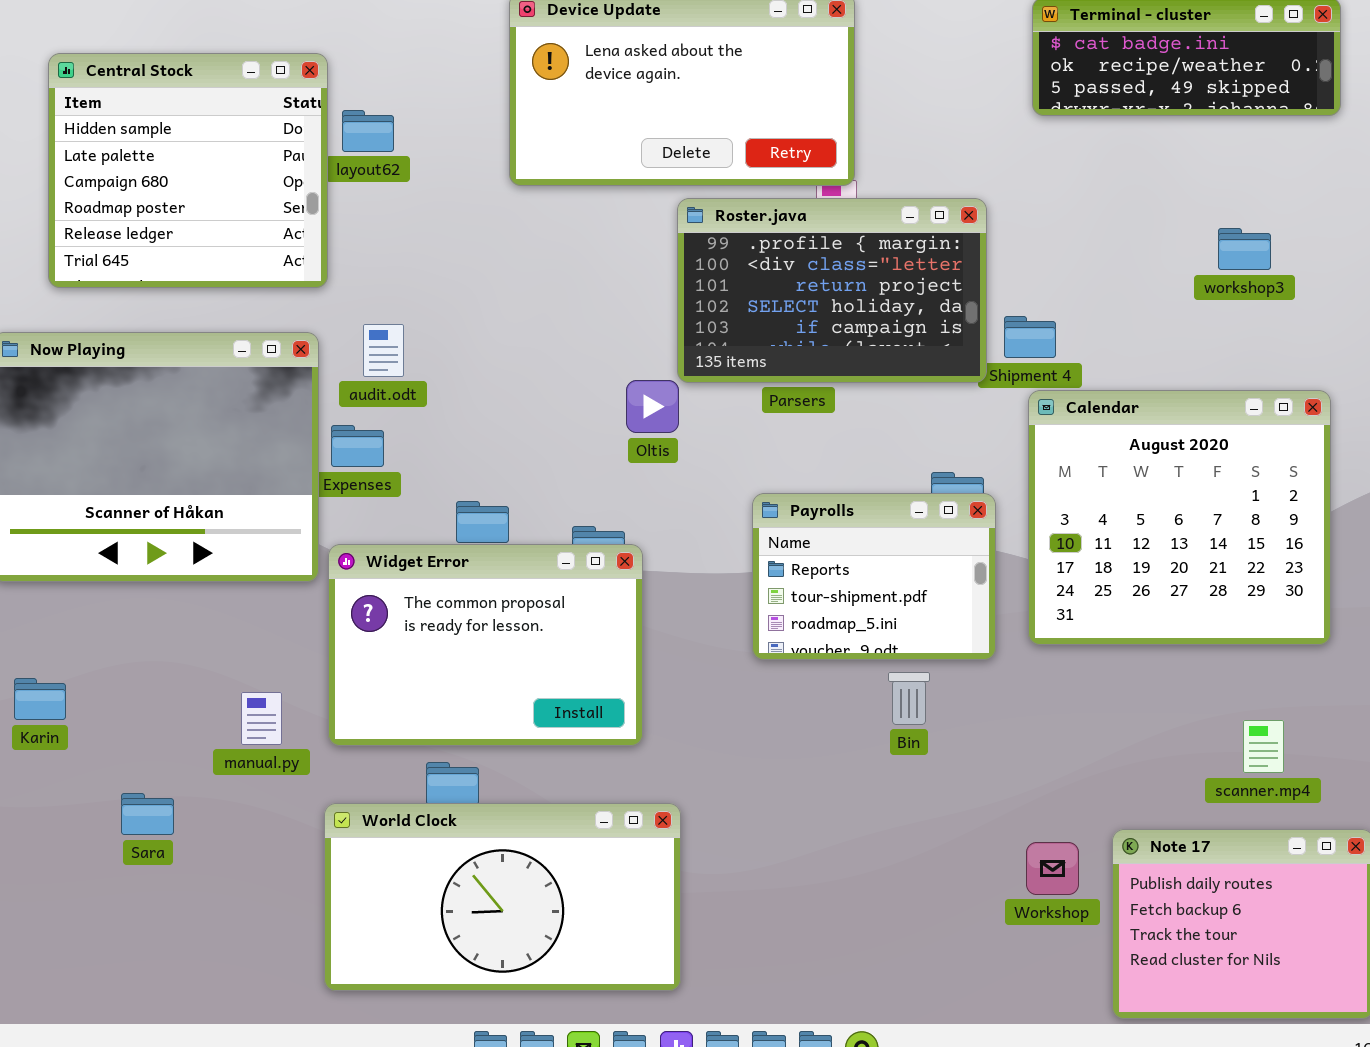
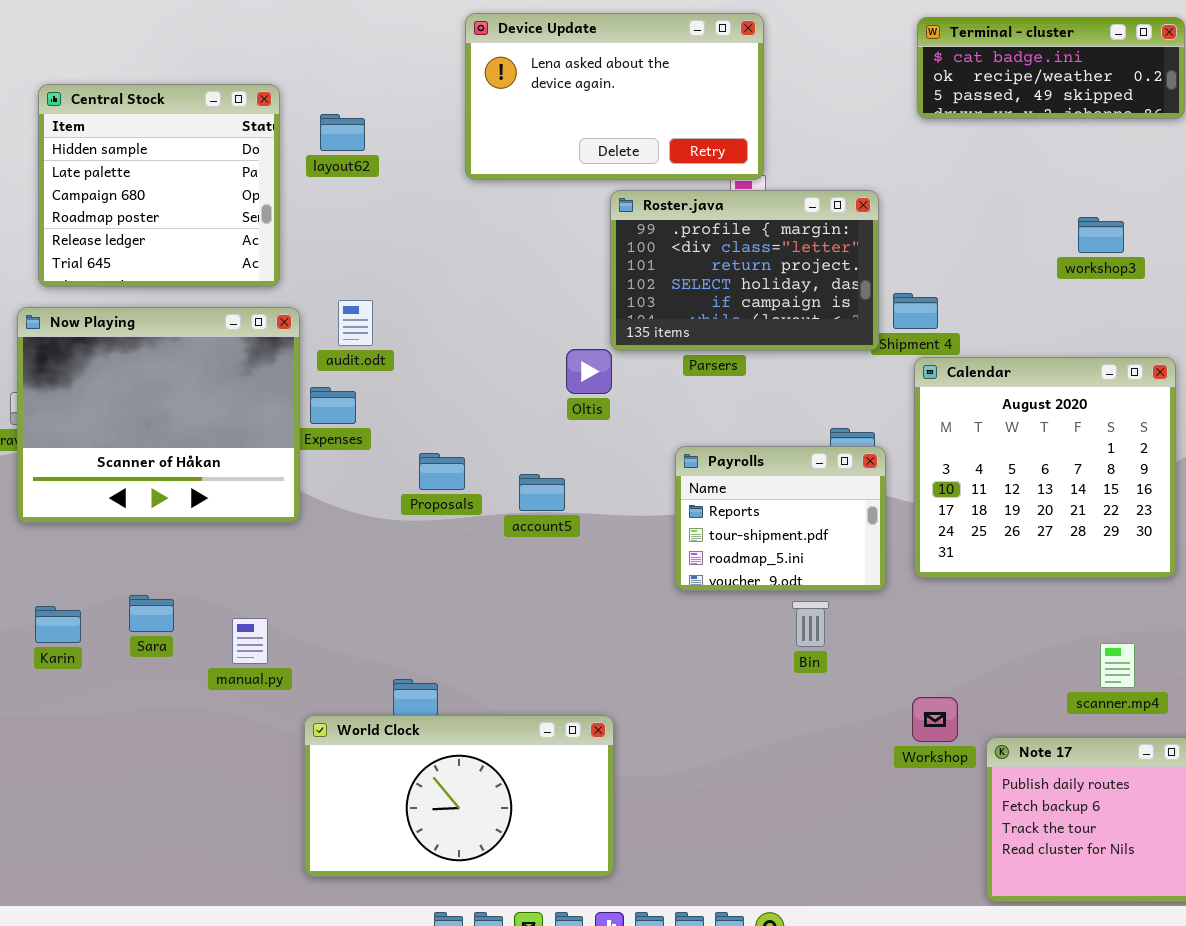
Central Stock: [48,53,328,288] -> [38,84,280,287], moved
Widget Error: [328,544,643,746] -> none, closed
Sara: [121,793,174,835] -> [129,595,174,632], moved
Workshop: [1026,842,1079,895] -> [912,697,958,742], moved

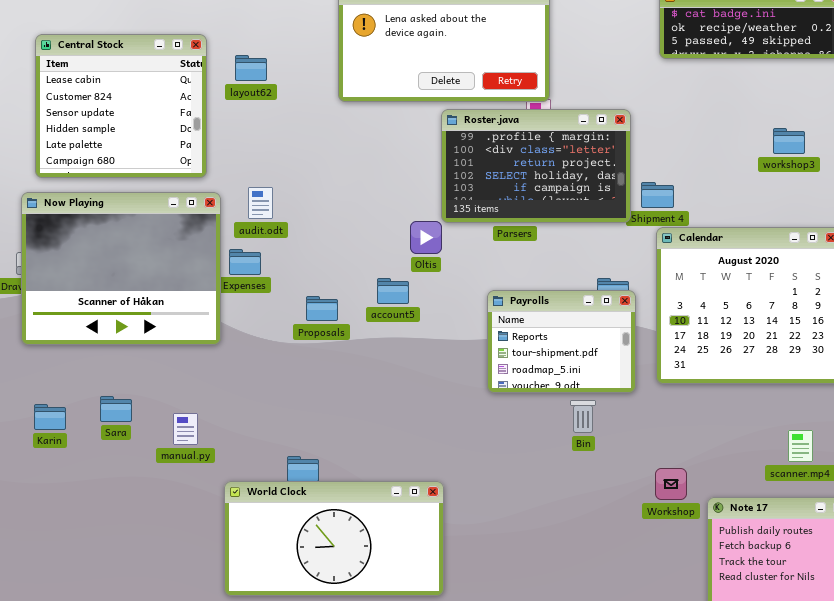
Central Stock: [38,84,280,287] -> [35,34,207,178], scrolled up 3 rows
account5: [519,474,565,511] -> [377,278,409,304], moved

